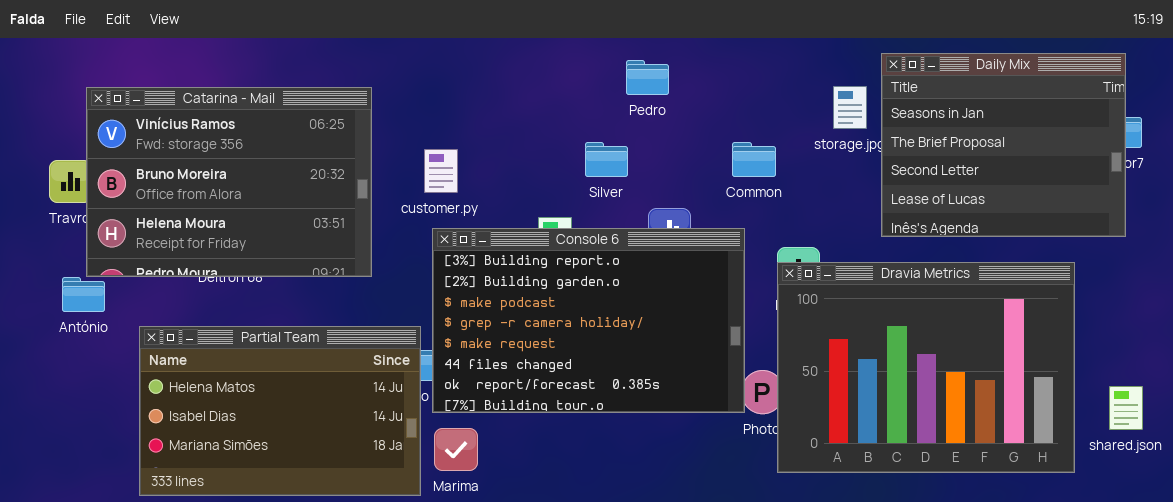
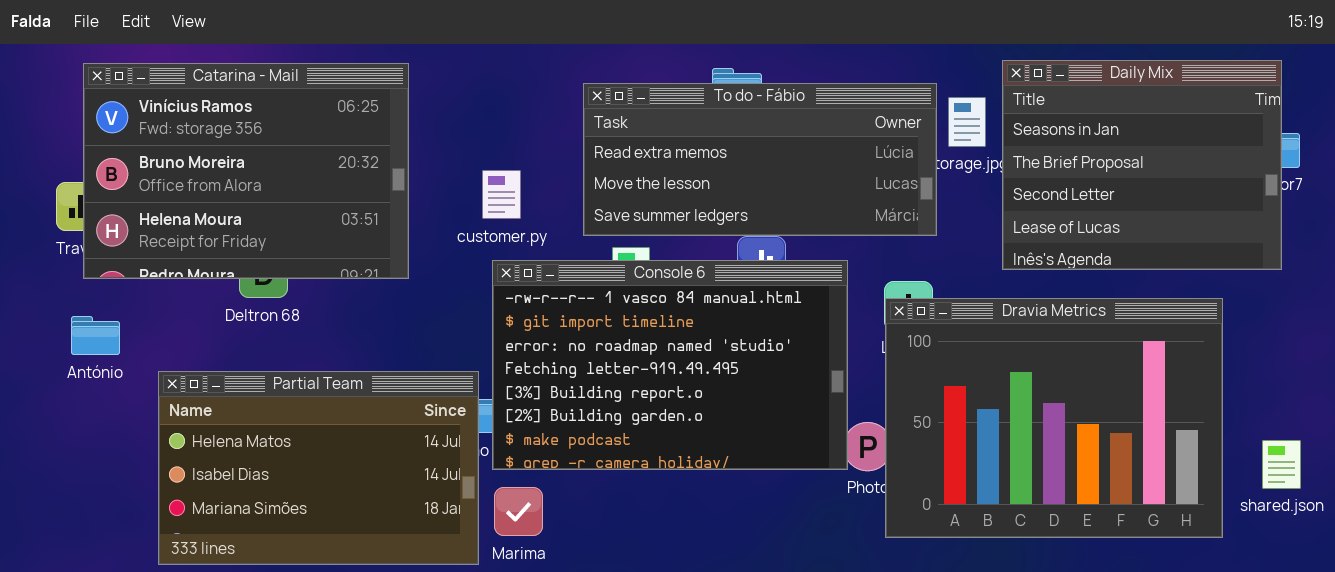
To do - Fábio: none -> [583,83,937,236], opened
Catarina - Mail: [86,87,372,277] -> [83,63,409,279], moved
Console 6: [432,228,745,413] -> [492,260,848,470], scrolled up 4 rows

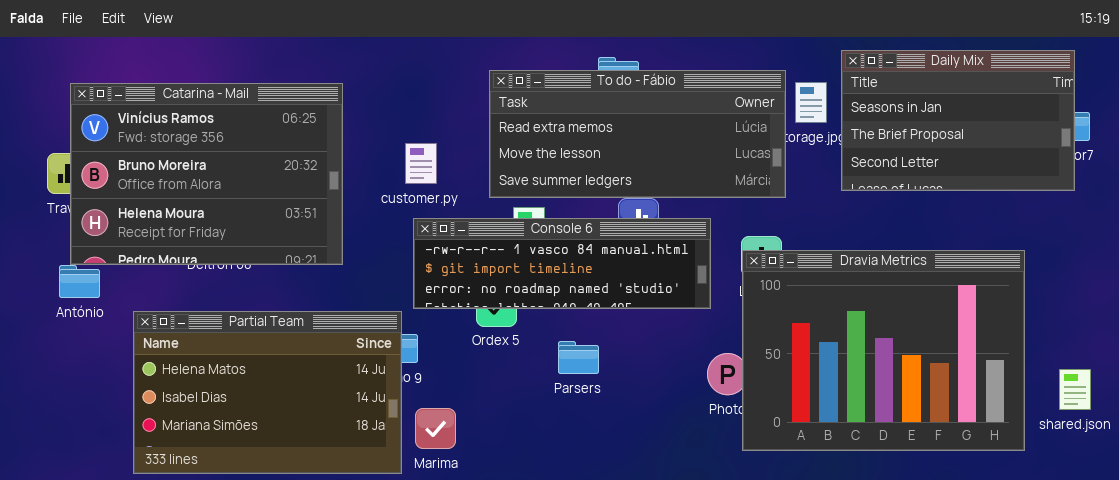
Daily Mix: [1002,60,1282,270] -> [841,50,1075,191], resized
Catarina - Mail: [83,63,409,279] -> [70,83,343,265], moved
Console 6: [492,260,848,470] -> [413,218,711,309], resized

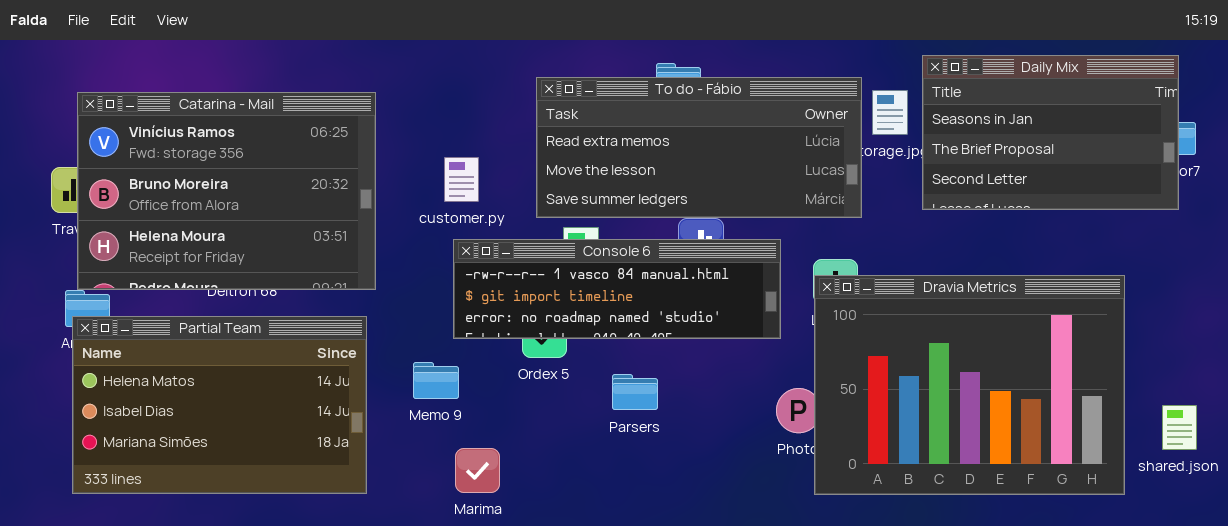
Partial Team: [133,311,402,474] -> [72,316,367,494], moved

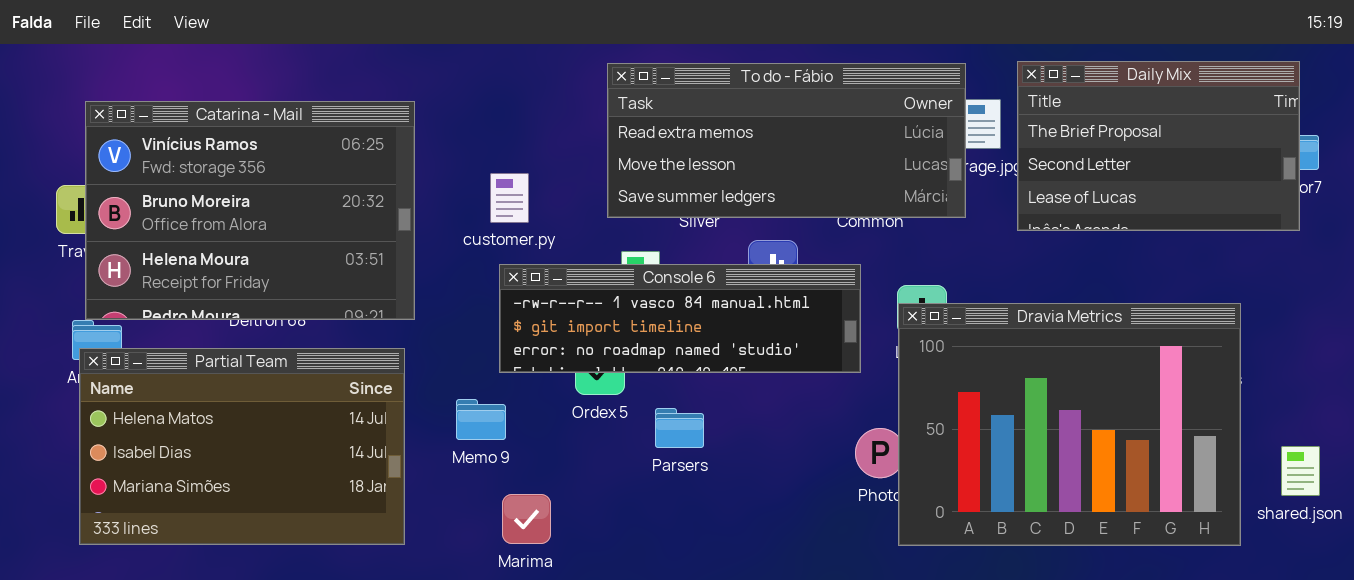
Daily Mix: [922,55,1179,210] -> [1017,61,1300,231], scrolled down 1 row
To do - Fábio: [536,77,862,218] -> [607,63,966,218], moved
Parsers: [612,374,658,410] -> [655,408,704,448], moved

